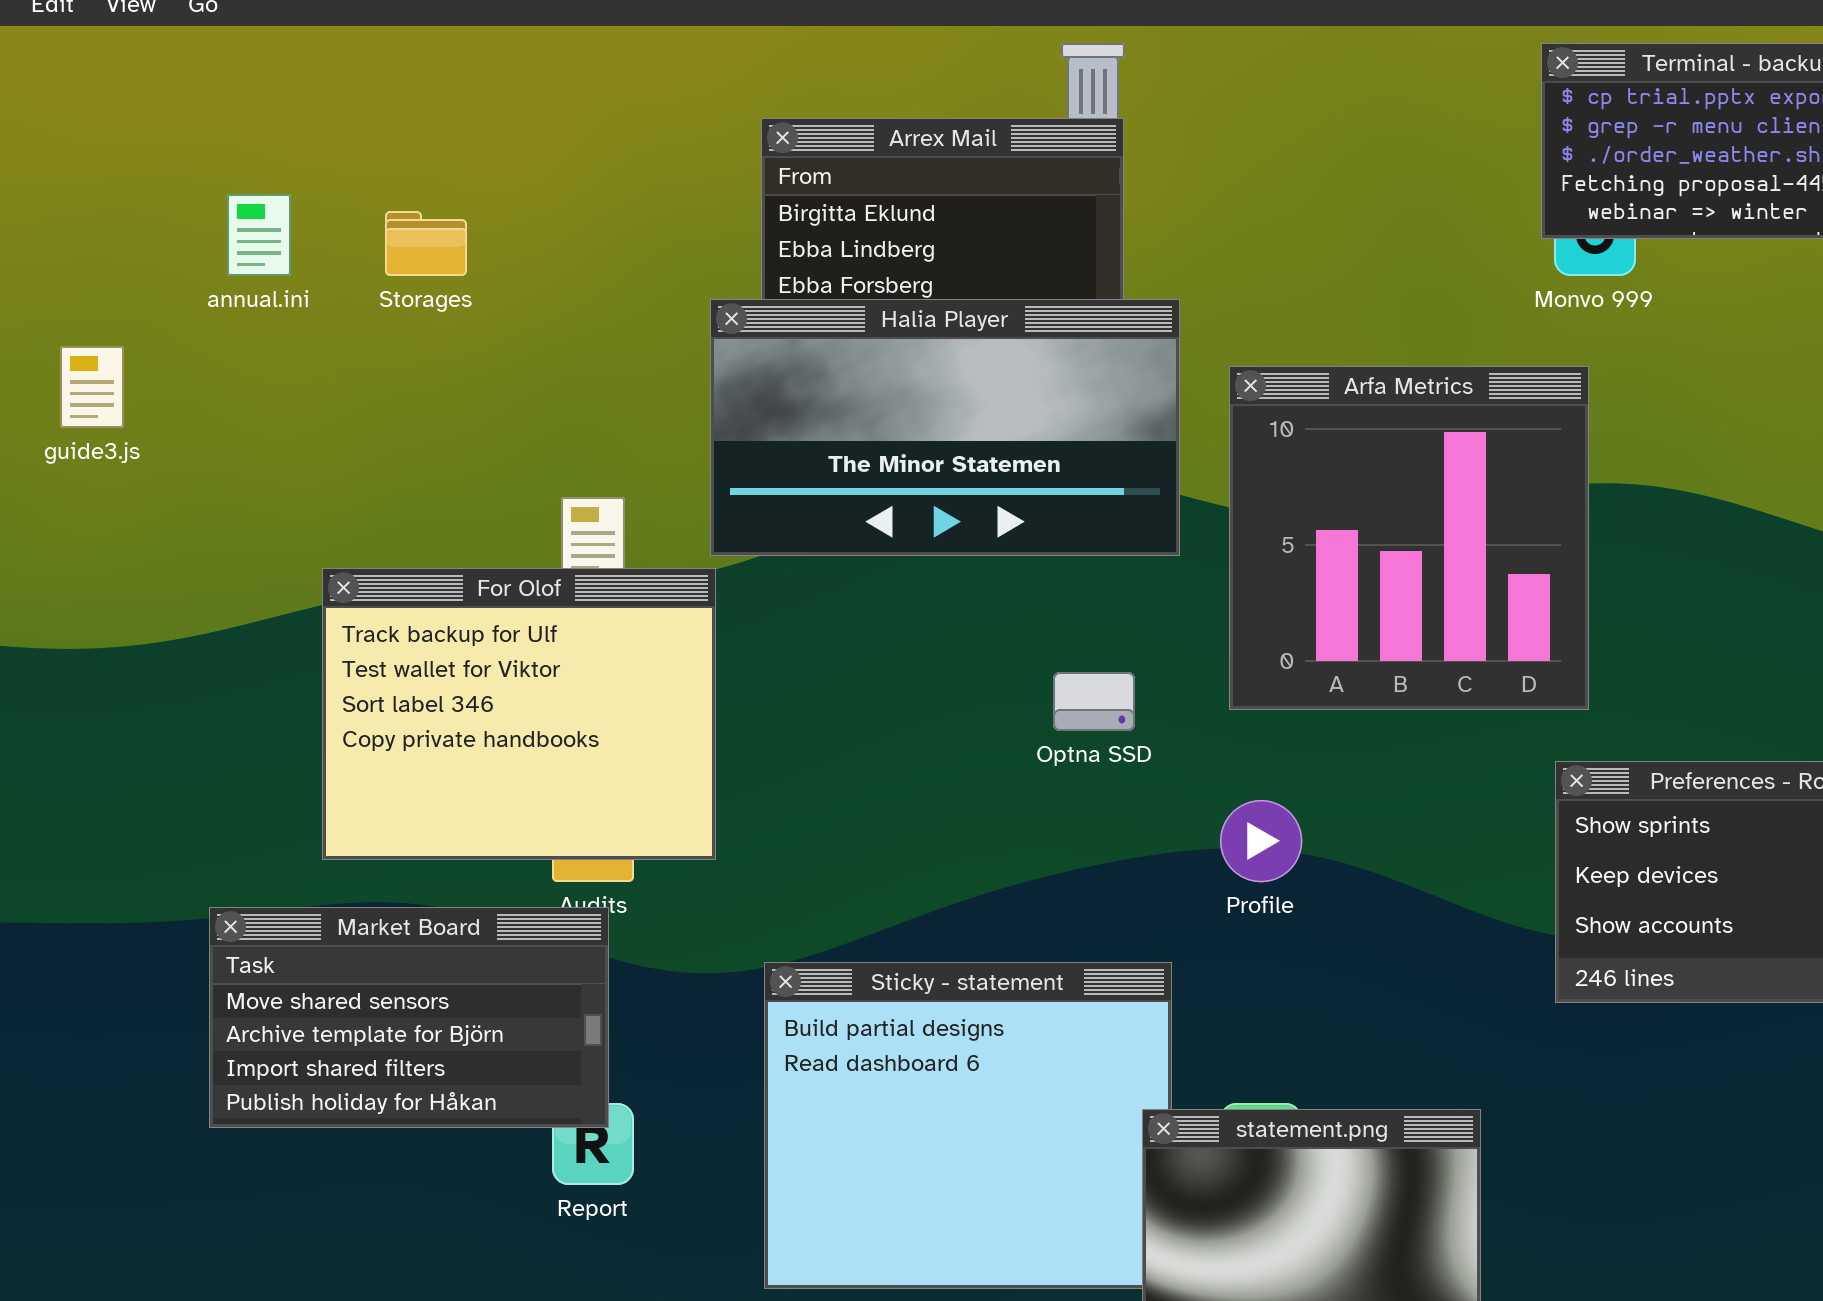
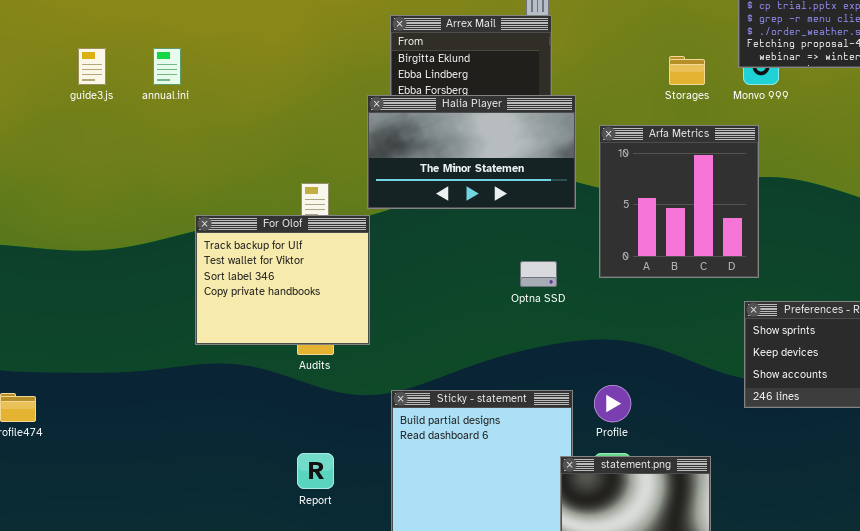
Storages: [385,211,467,276] -> [669,56,705,85], moved
guide3.js: [60,346,124,428] -> [78,48,106,85], moved
Profile: [1220,800,1302,882] -> [594,385,631,422], moved
Market Board: [209,907,609,1128] -> none, closed

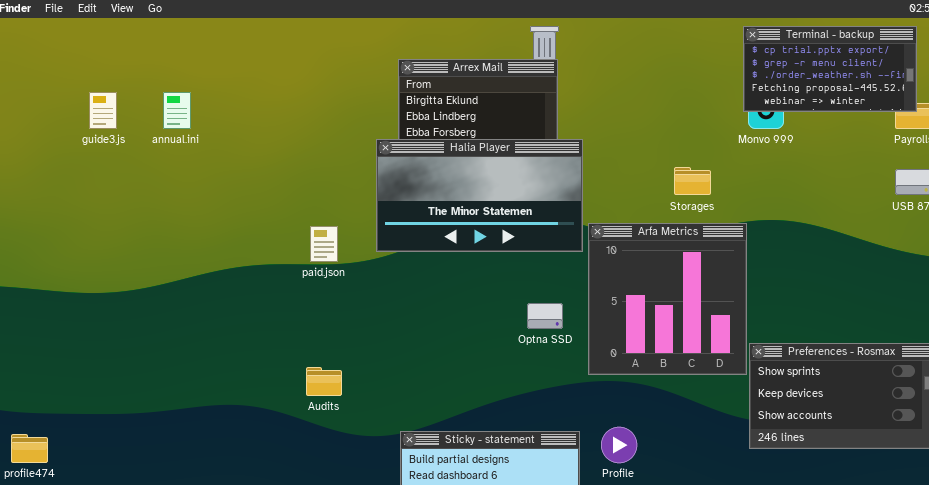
Storages: [669,56,705,85] -> [674,167,711,195], moved
Arfa Metrics: [599,125,759,278] -> [588,223,747,375], moved
For Olof: [195,215,370,345] -> none, closed

